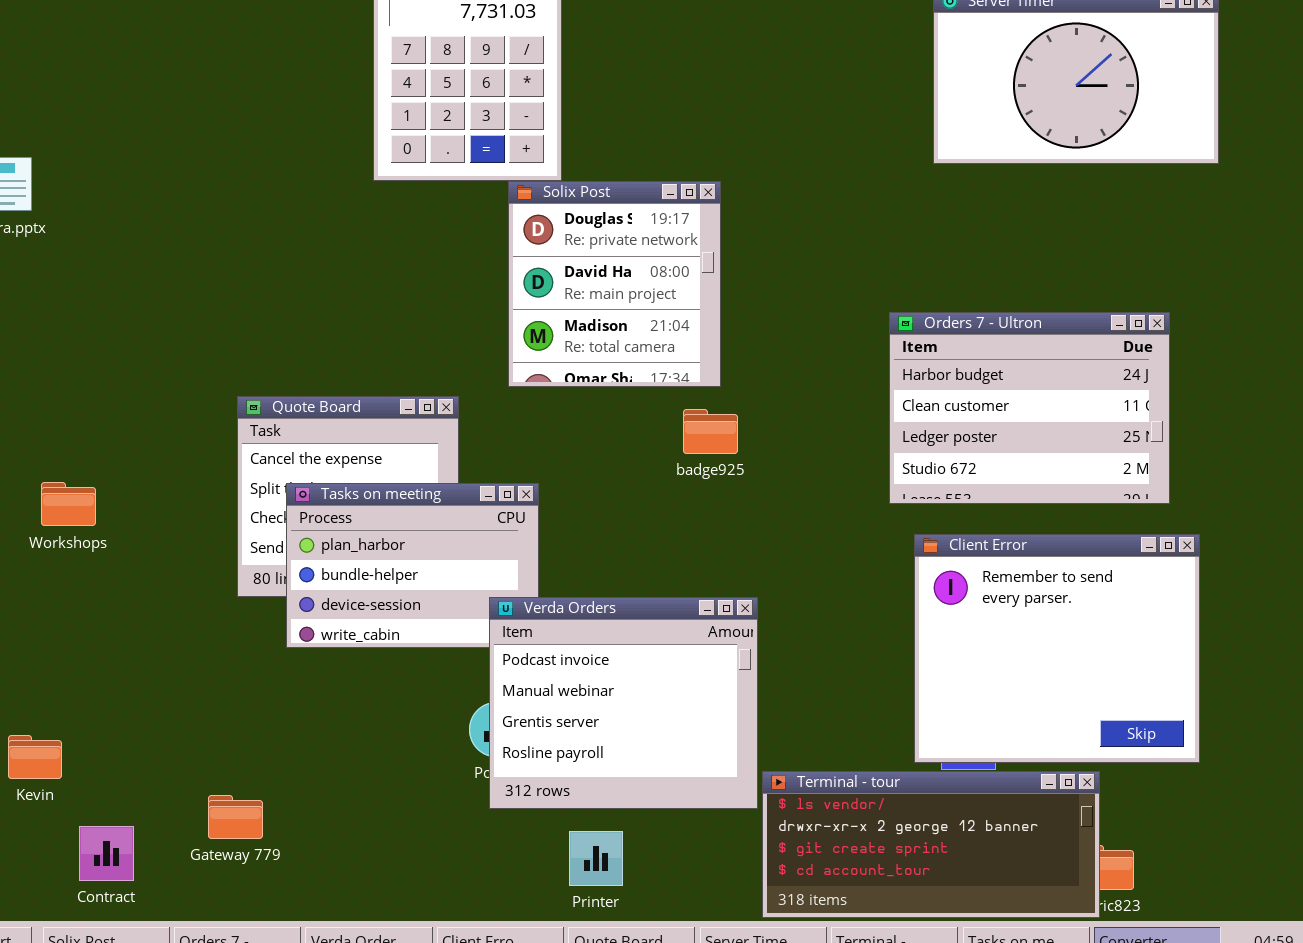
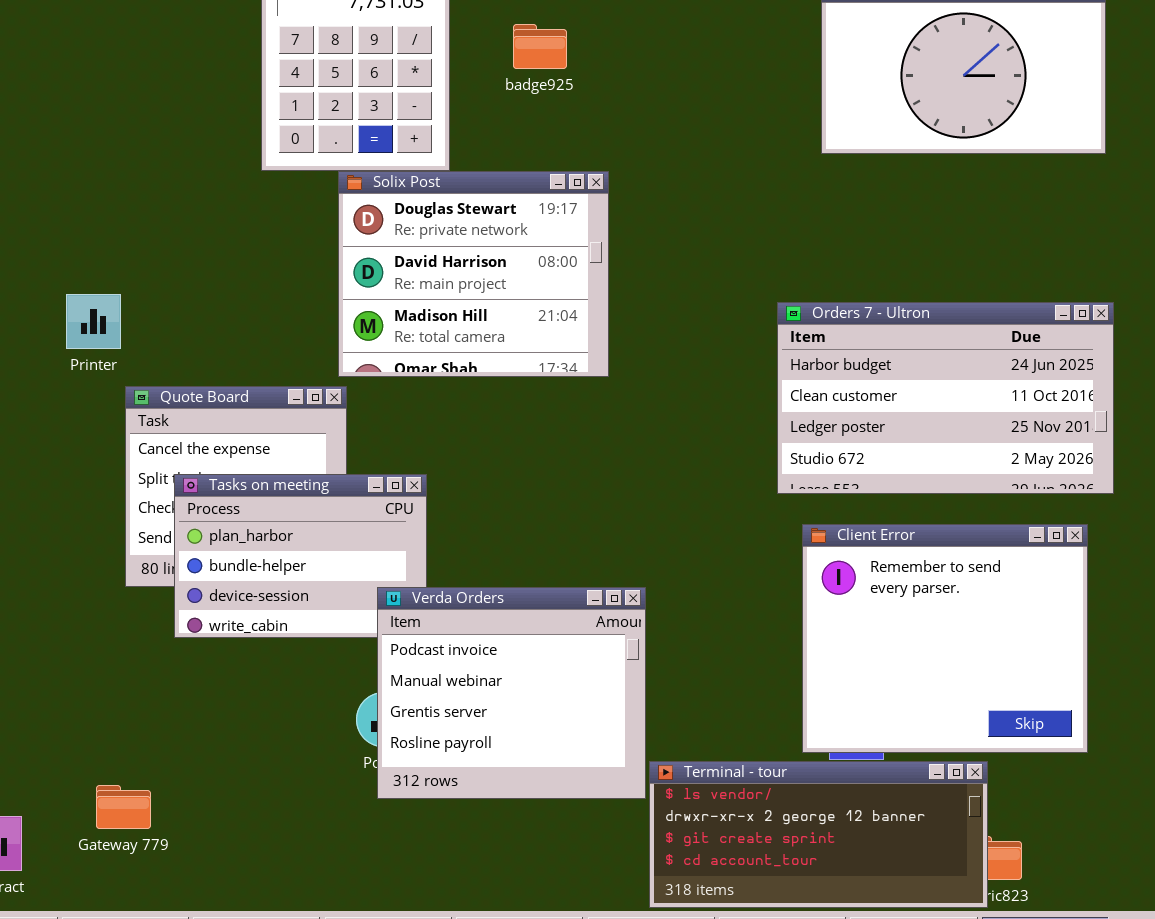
Solix Post: [508,181,721,387] -> [338,171,609,377], resized
Orders 7 - Ultron: [889,312,1170,504] -> [777,302,1114,494], resized
badge925: [683,409,738,454] -> [513,24,567,69], moved
Printer: [569,831,623,886] -> [66,294,121,349], moved

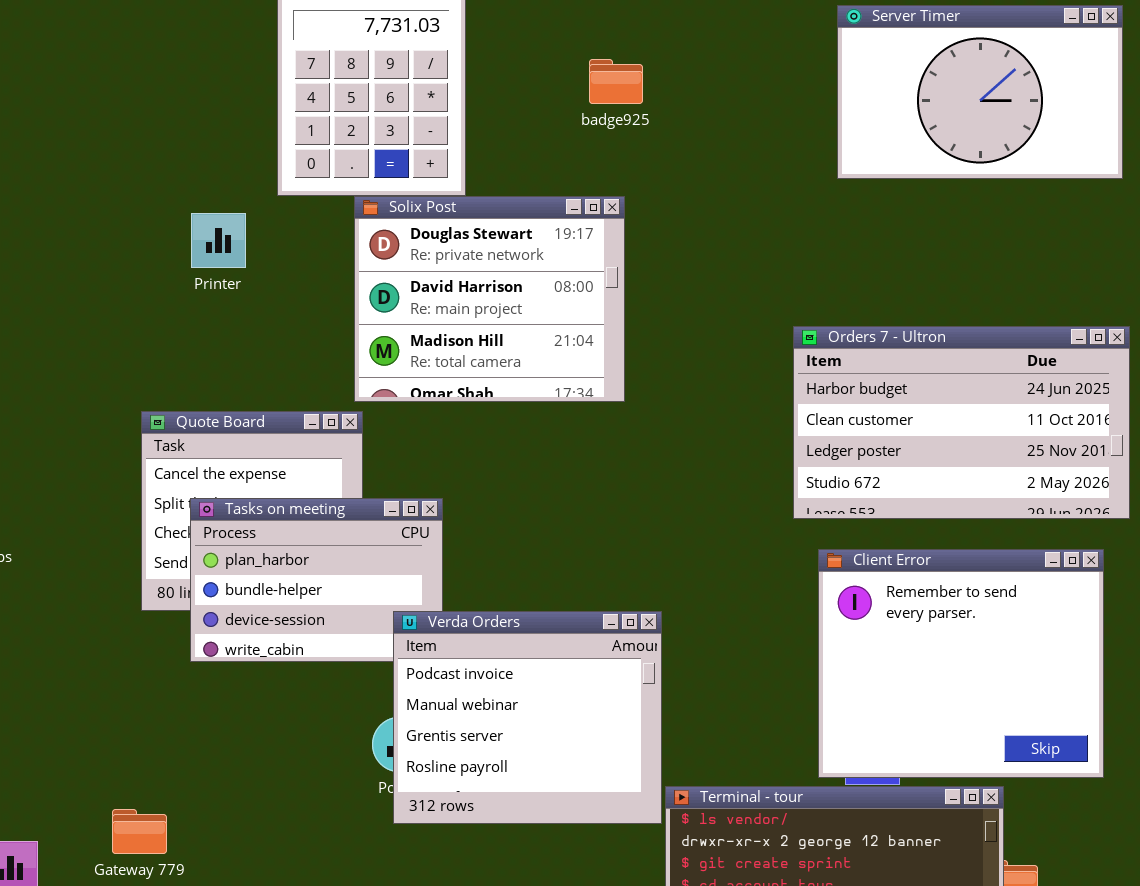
badge925: [513,24,567,69] -> [589,59,643,104], moved
Printer: [66,294,121,349] -> [191,213,246,268], moved

